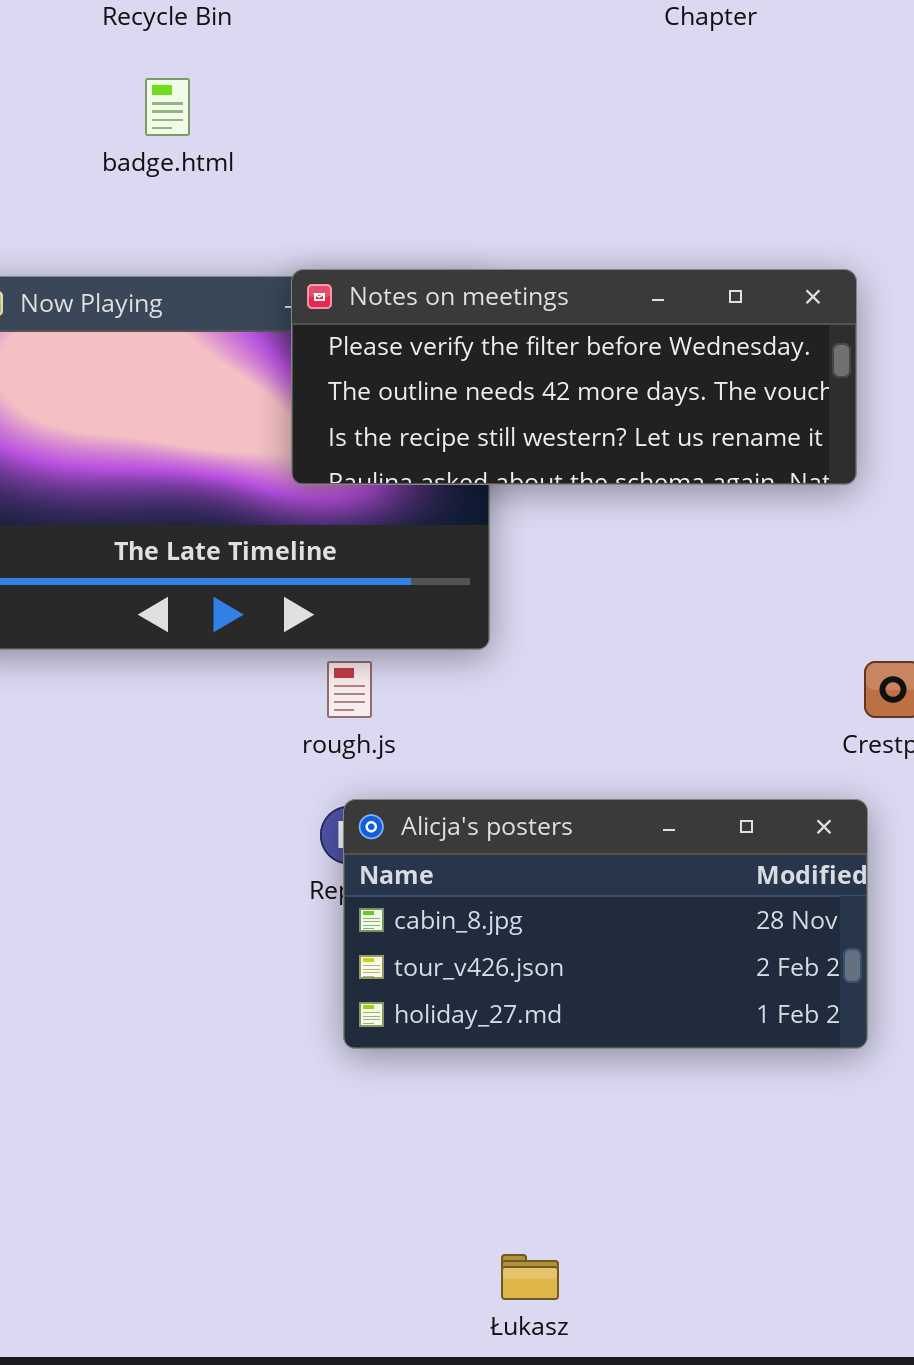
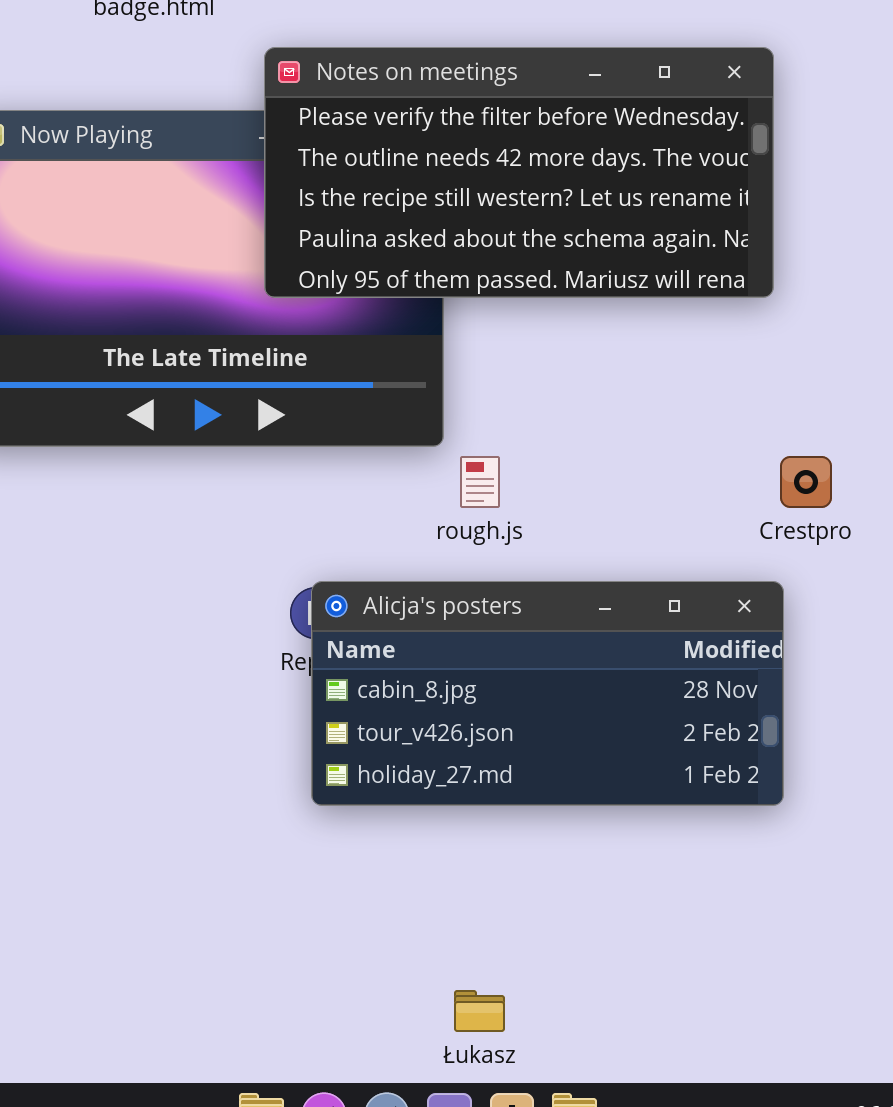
Notes on meetings: [291,269,857,485] -> [264,47,774,298], resized
rough.js: [327,661,372,718] -> [460,456,500,508], moved

